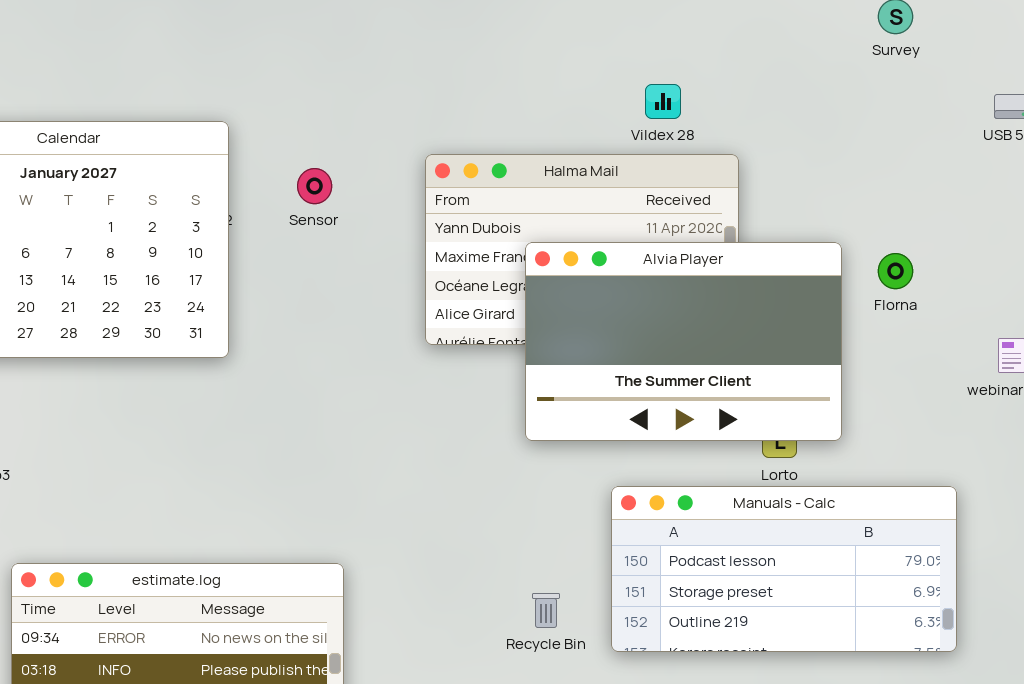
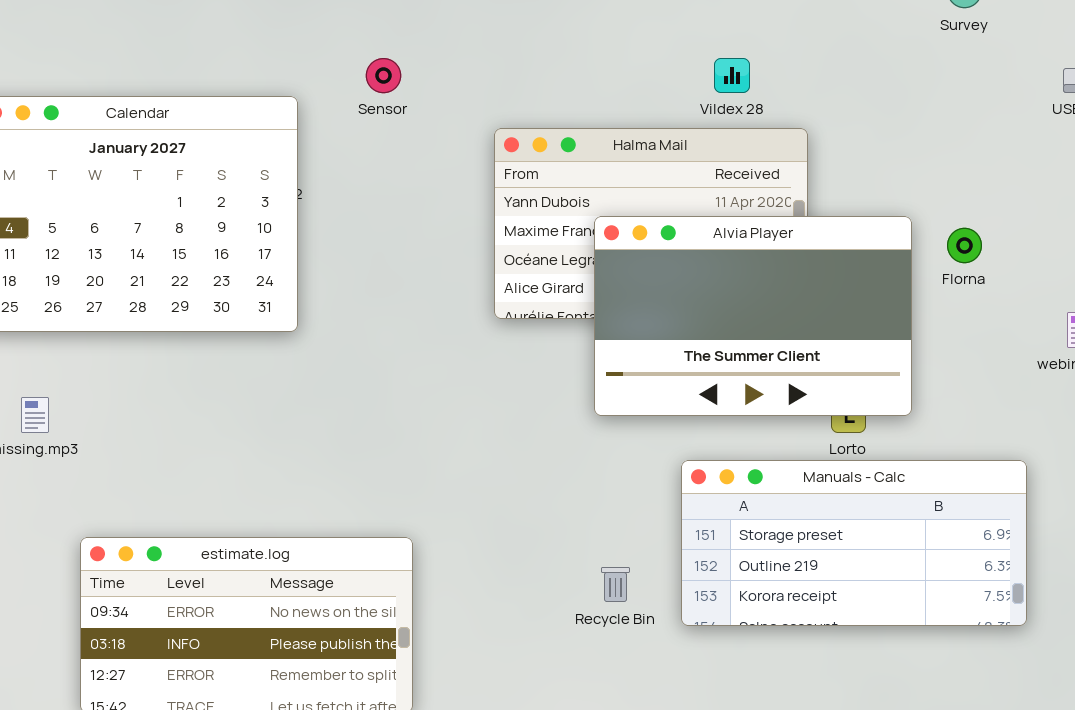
Sensor: [297,168,332,204] -> [366,58,401,93], moved
Manuals - Calc: [611,486,957,652] -> [681,460,1027,626], scrolled down 1 row

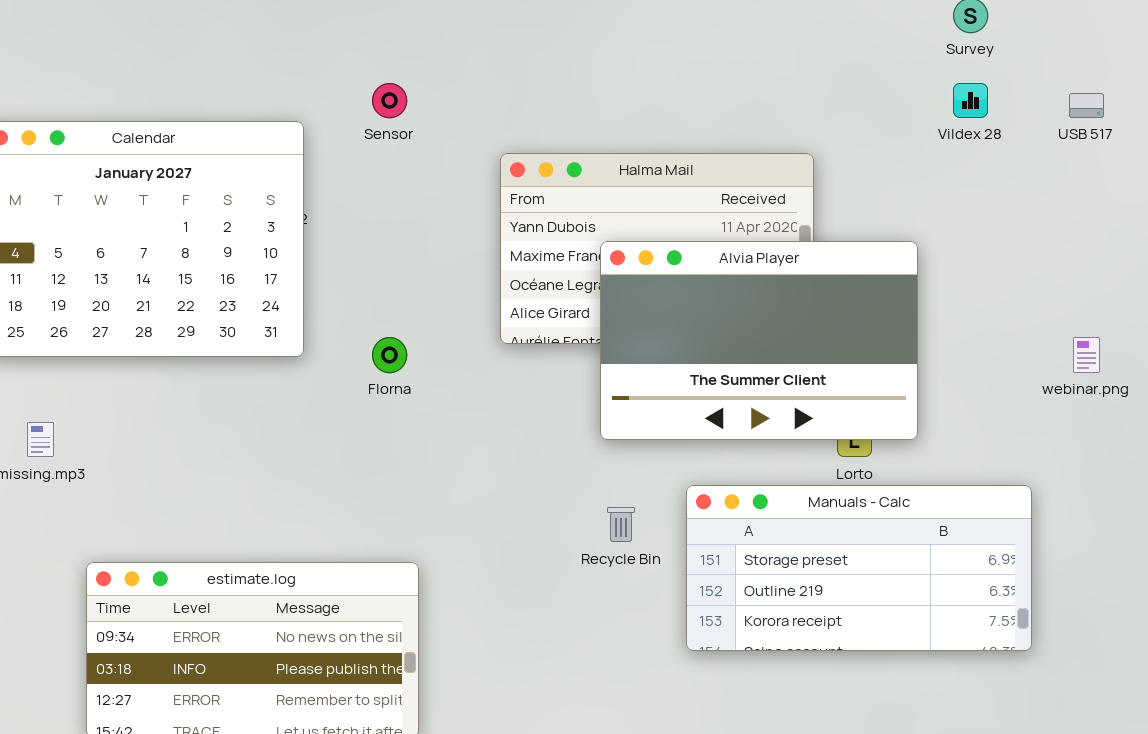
Vildex 28: [714,58,750,93] -> [953,83,988,118], moved
Florna: [947,228,982,263] -> [372,337,407,373], moved
Recycle Bin: [601,567,630,602] -> [607,507,635,542], moved

